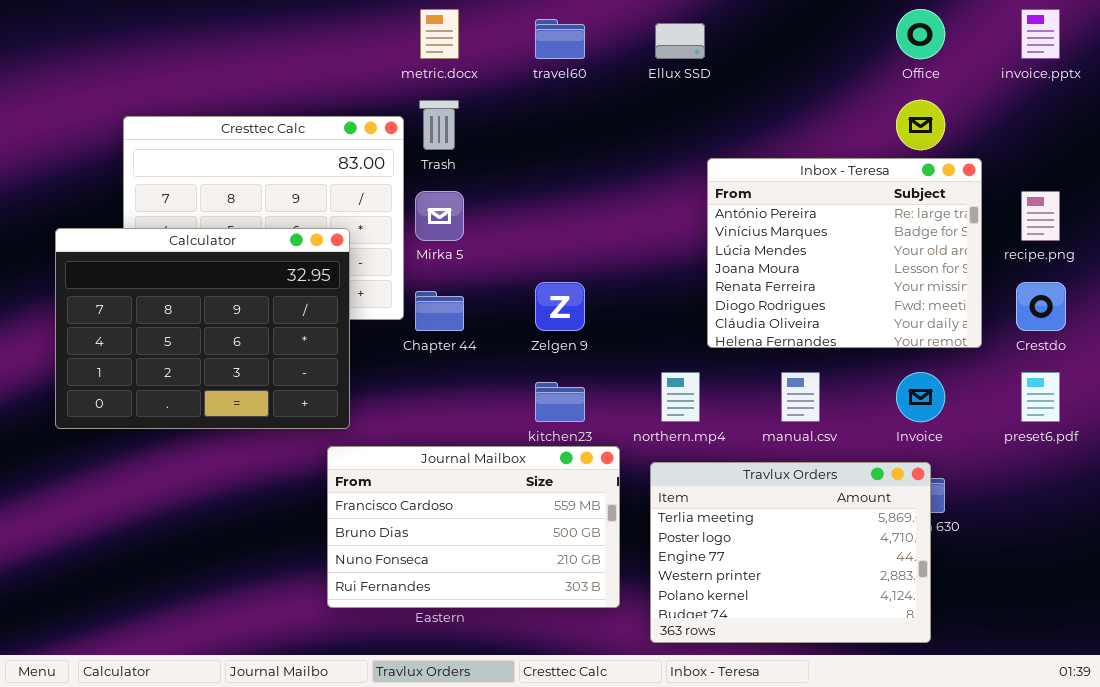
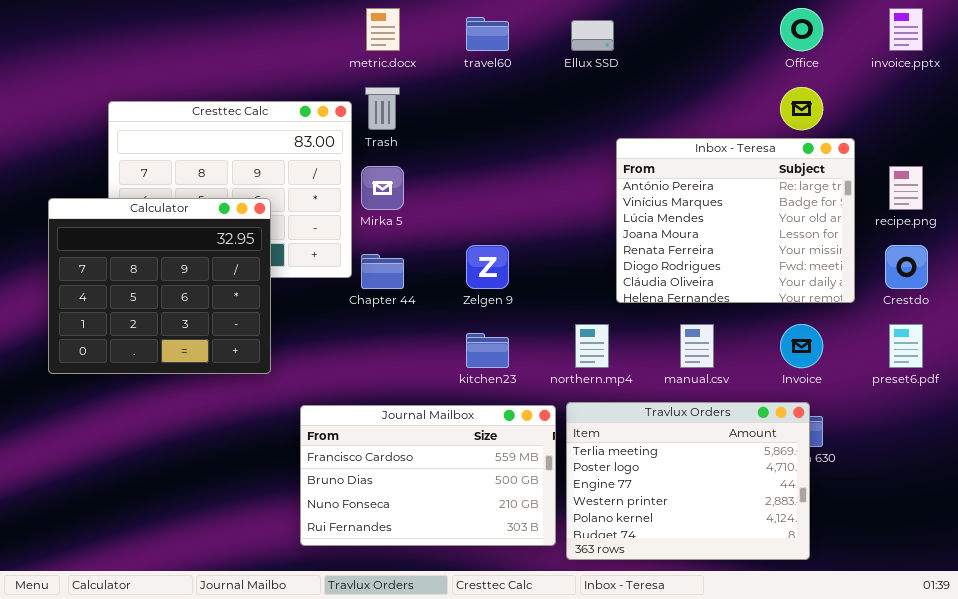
Calculator: [55,228,350,429] -> [48,198,271,374], resized
Journal Mailbox: [327,446,620,608] -> [300,405,556,546], moved

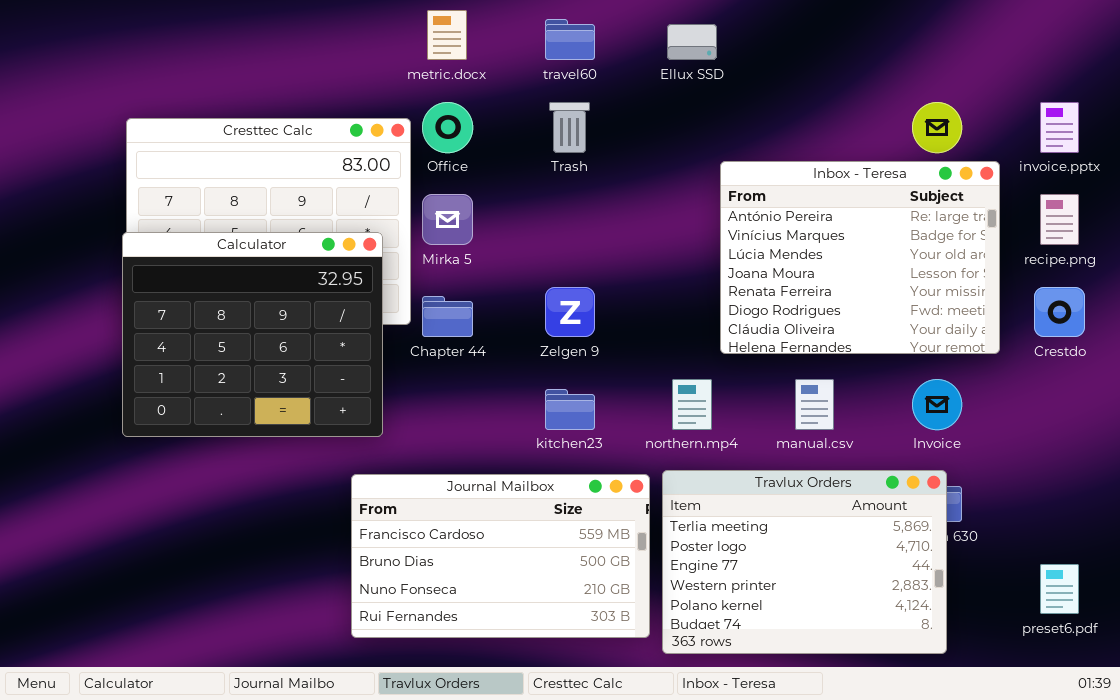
Office: [780,8,823,51] -> [422,102,473,153], moved
invoice.pptx: [889,8,923,51] -> [1040,102,1079,153], moved
Trash: [365,87,400,130] -> [549,102,590,153], moved
Calculator: [48,198,271,374] -> [122,232,383,437], moved
preset6.pdf: [889,324,923,368] -> [1040,564,1079,614], moved

